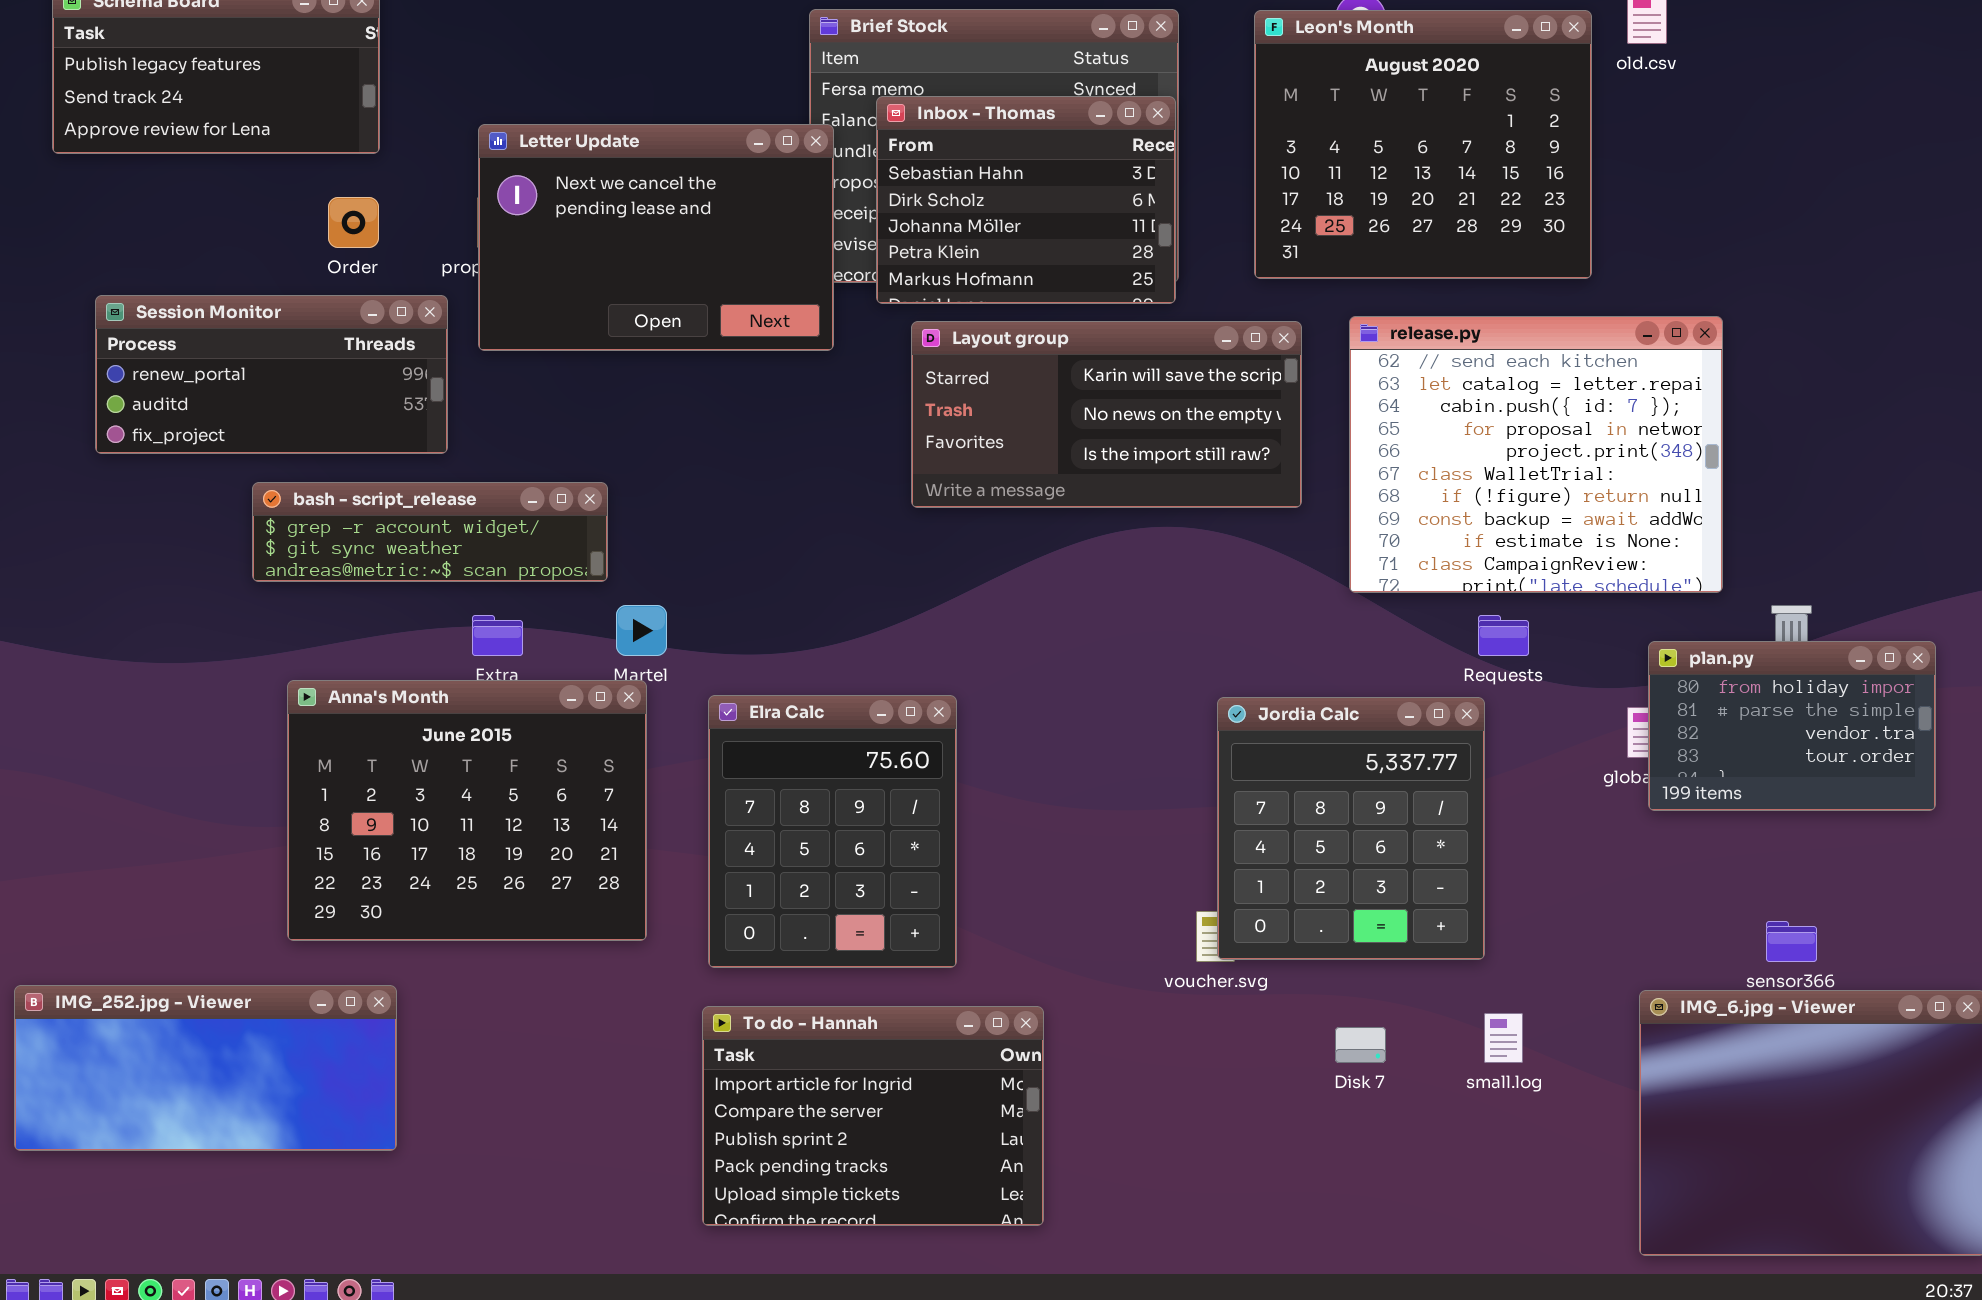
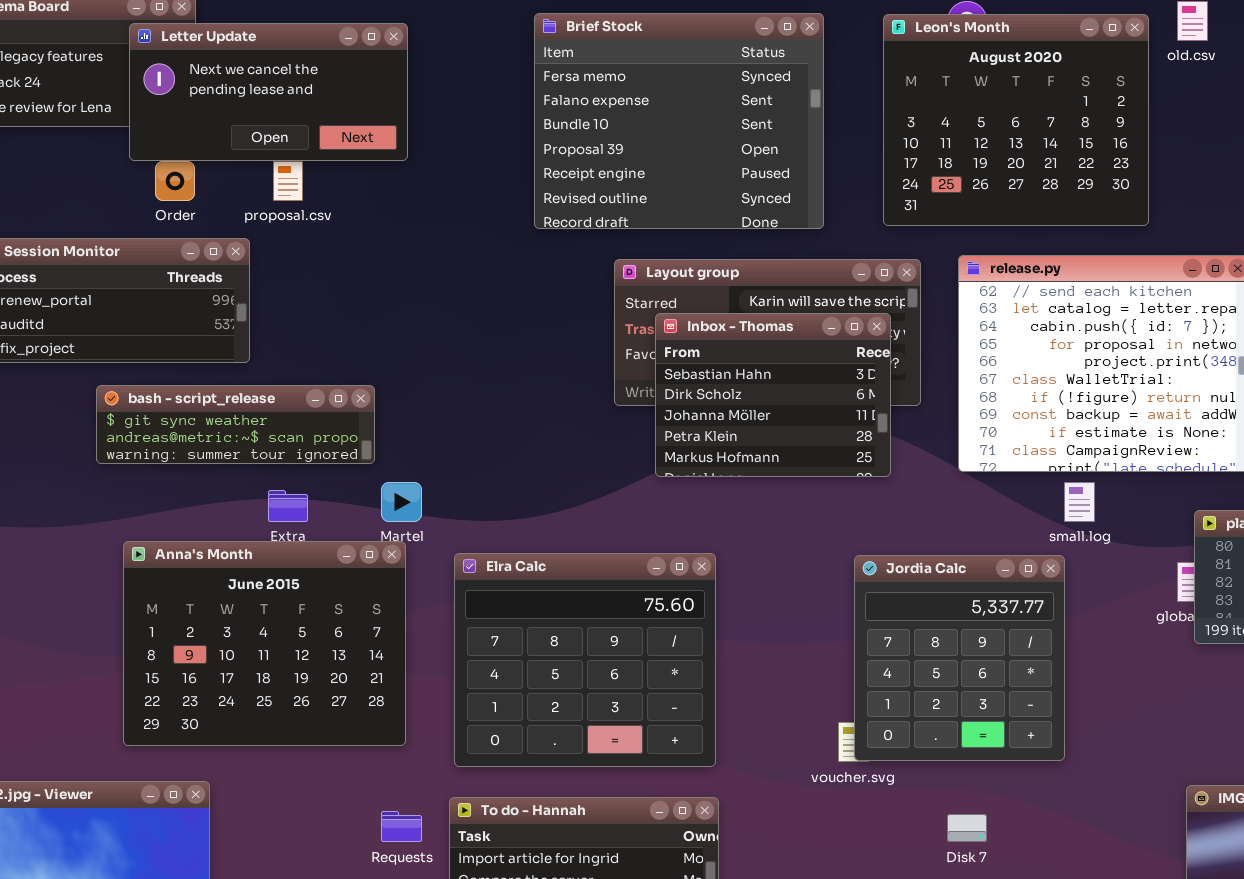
Inbox - Thomas: [876,96,1176,304] -> [655,313,891,477], moved
Letter Update: [478,124,834,351] -> [129,23,408,161], moved, resized
bash - script_release: [252,482,608,582] -> [96,385,375,464], scrolled down 1 row
Requests: [1478,615,1529,656] -> [381,811,422,842], moved
Elra Calc: [708,695,957,968] -> [454,553,716,767], resized
small.log: [1484,1013,1523,1063] -> [1064,482,1095,522], moved

